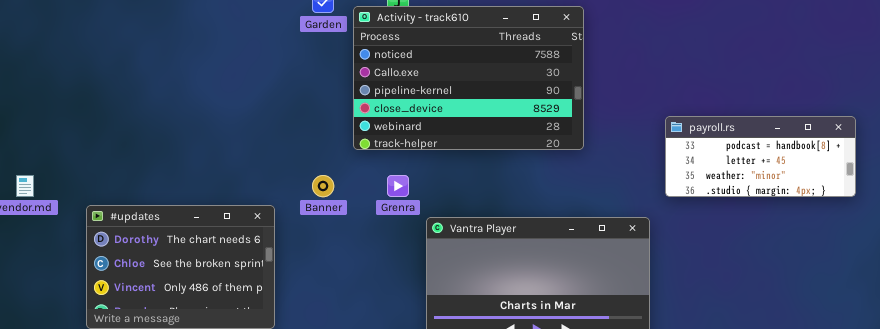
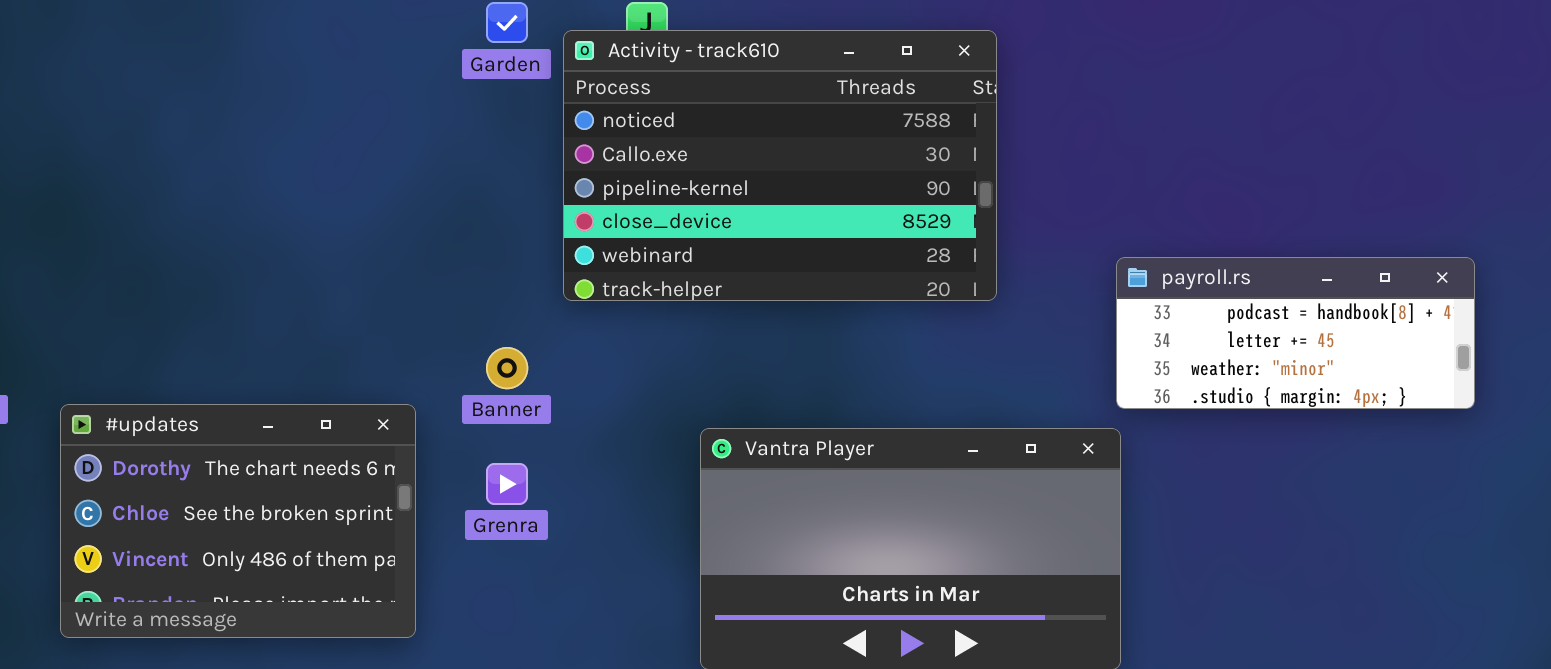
payroll.rs: [665,116,856,197] -> [1116,257,1475,409], moved
Grenra: [387,175,409,197] -> [486,463,528,505], moved

